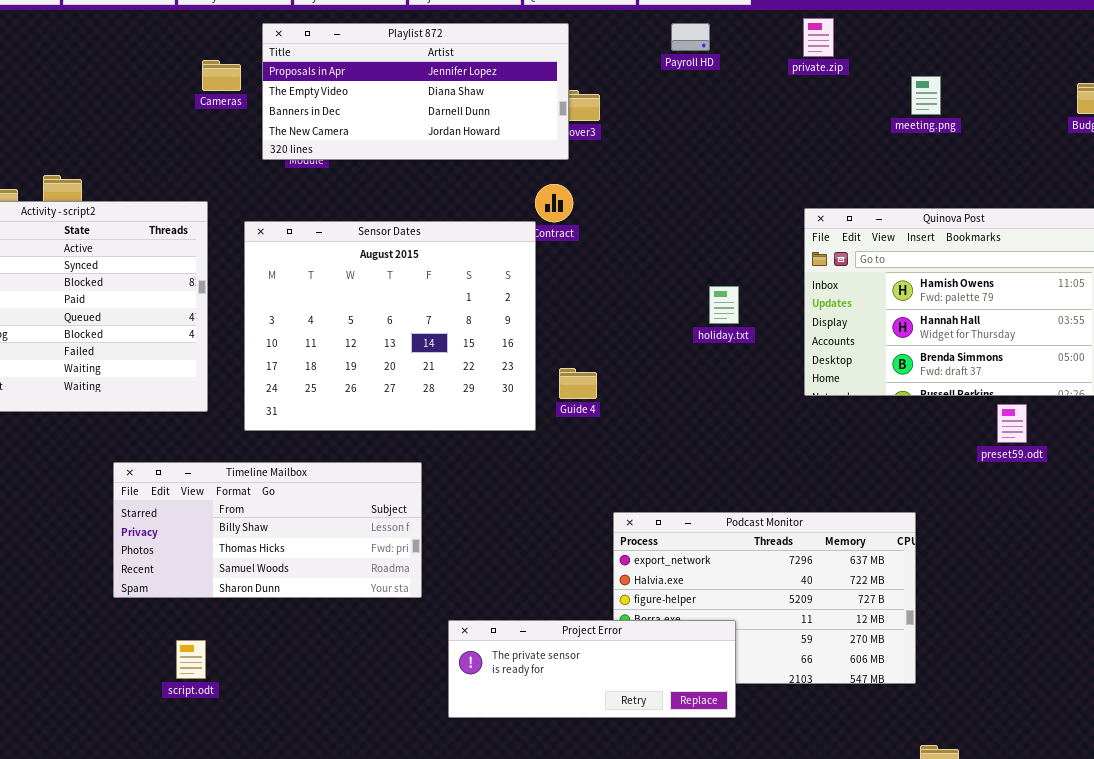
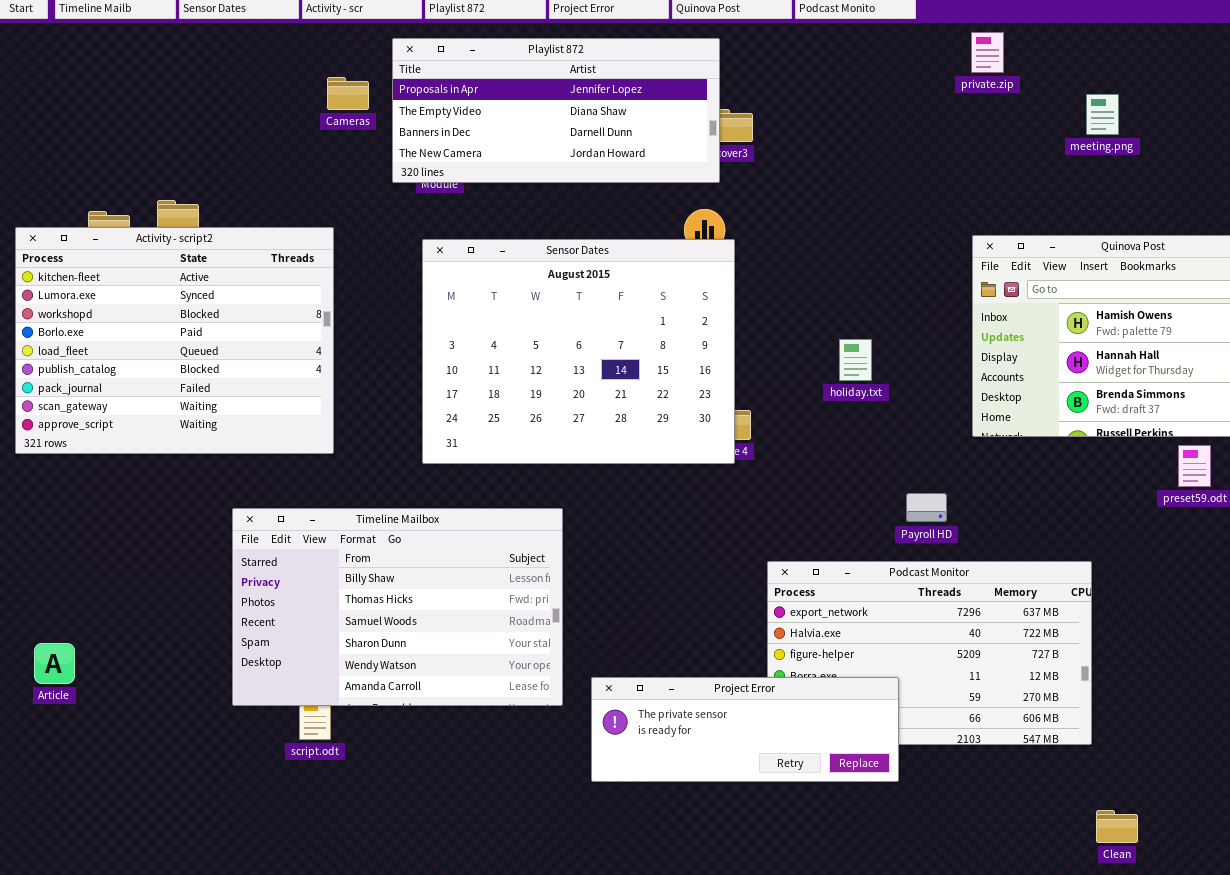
Payroll HD: [671,23,710,51] -> [906,493,947,522], moved
Sensor Dates: [244,221,536,431] -> [422,239,735,464], moved
holiday.txt: [709,286,739,324] -> [839,339,872,381], moved
Timeline Mailbox: [113,462,422,598] -> [232,508,563,706], resized

